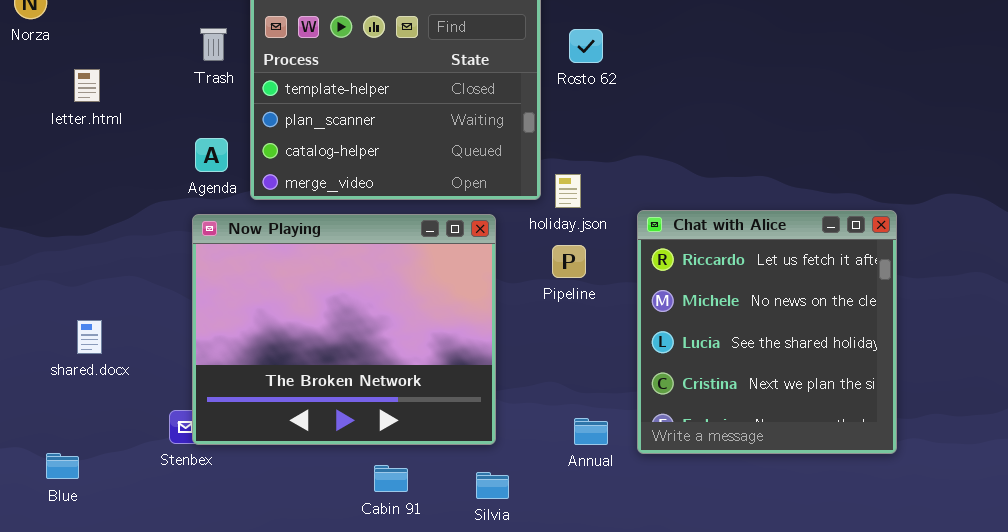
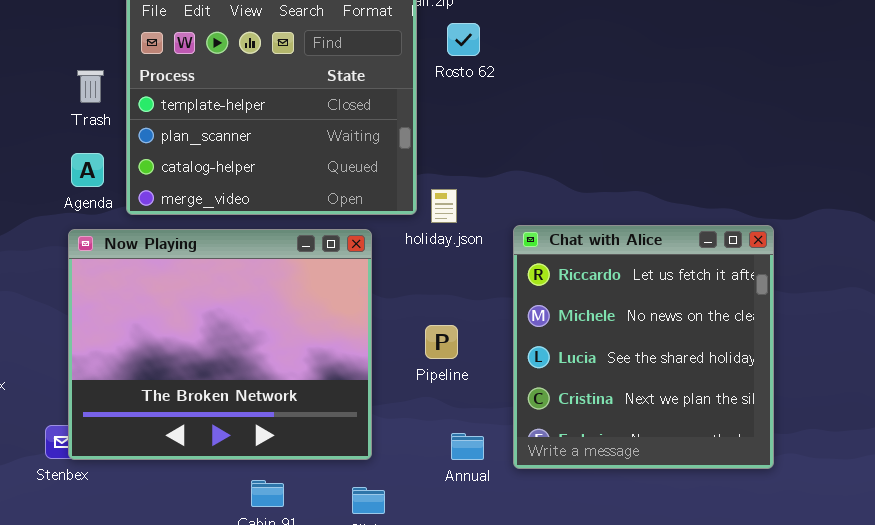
Trash: [200,28,227,61] -> [77,70,104,103], moved
Rosto 62: [569,29,603,63] -> [447,23,480,56], moved
Pipeline: [552,245,586,278] -> [425,325,458,359], moved

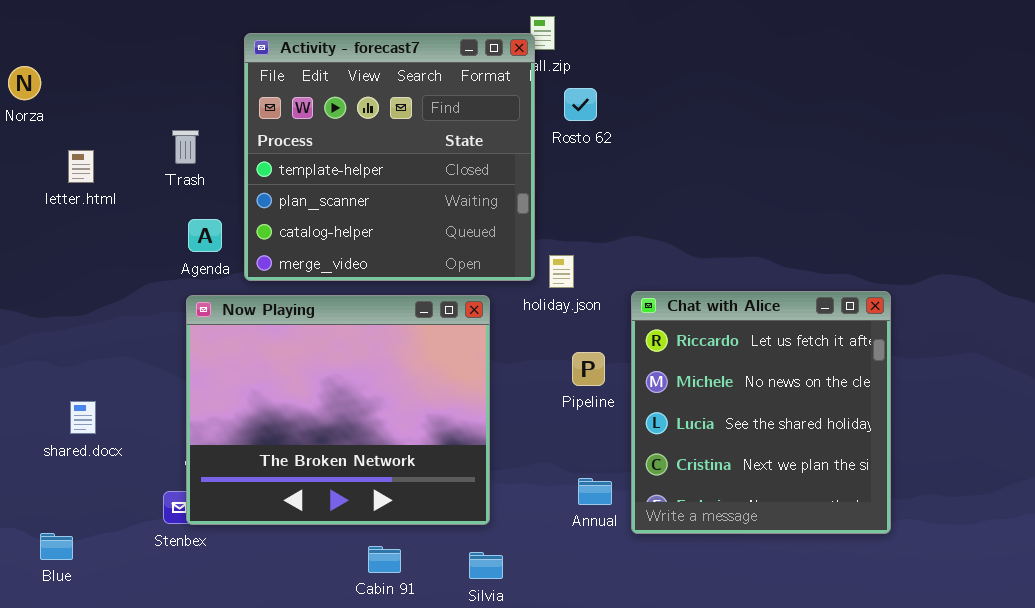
Trash: [77,70,104,103] -> [172,130,199,164], moved
Pipeline: [425,325,458,359] -> [572,352,605,386], moved
Annual: [451,433,484,460] -> [578,478,612,505], moved

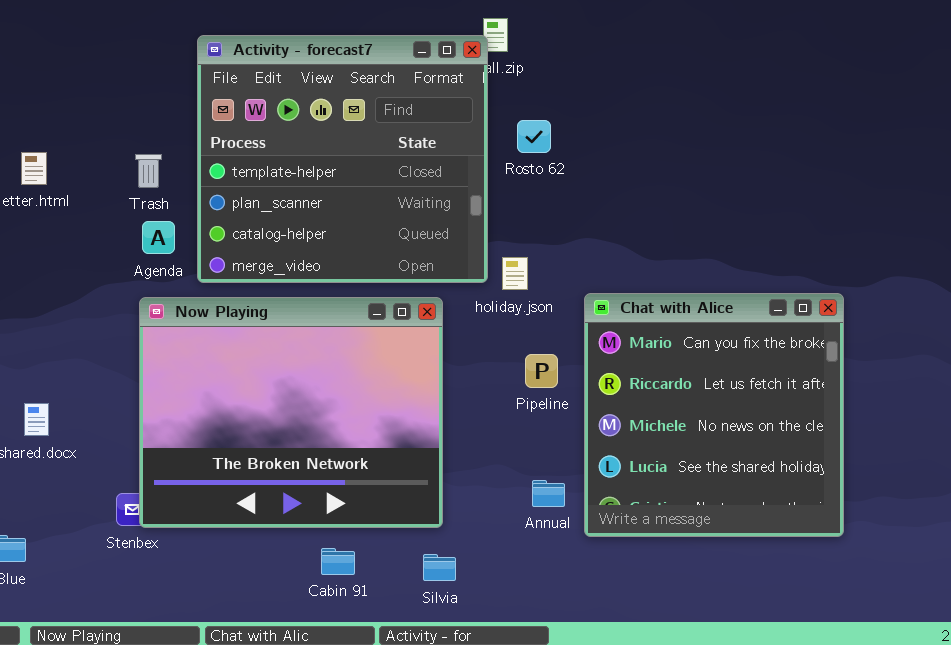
Rosto 62: [564,88,597,121] -> [517,120,551,153], moved
Trash: [172,130,199,164] -> [135,154,162,188], moved
Chat with Alice: [631,291,891,534] -> [584,293,844,537], scrolled up 1 row

